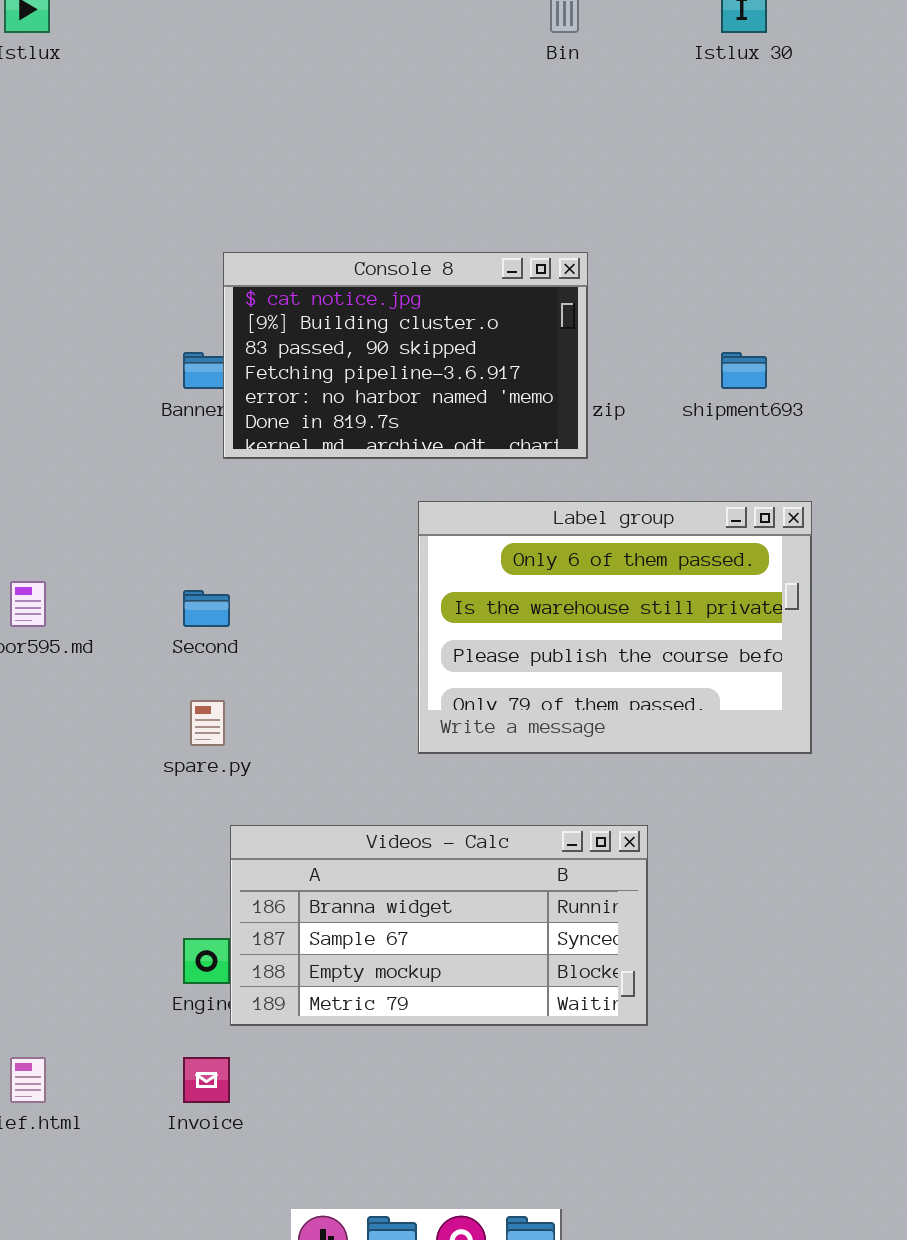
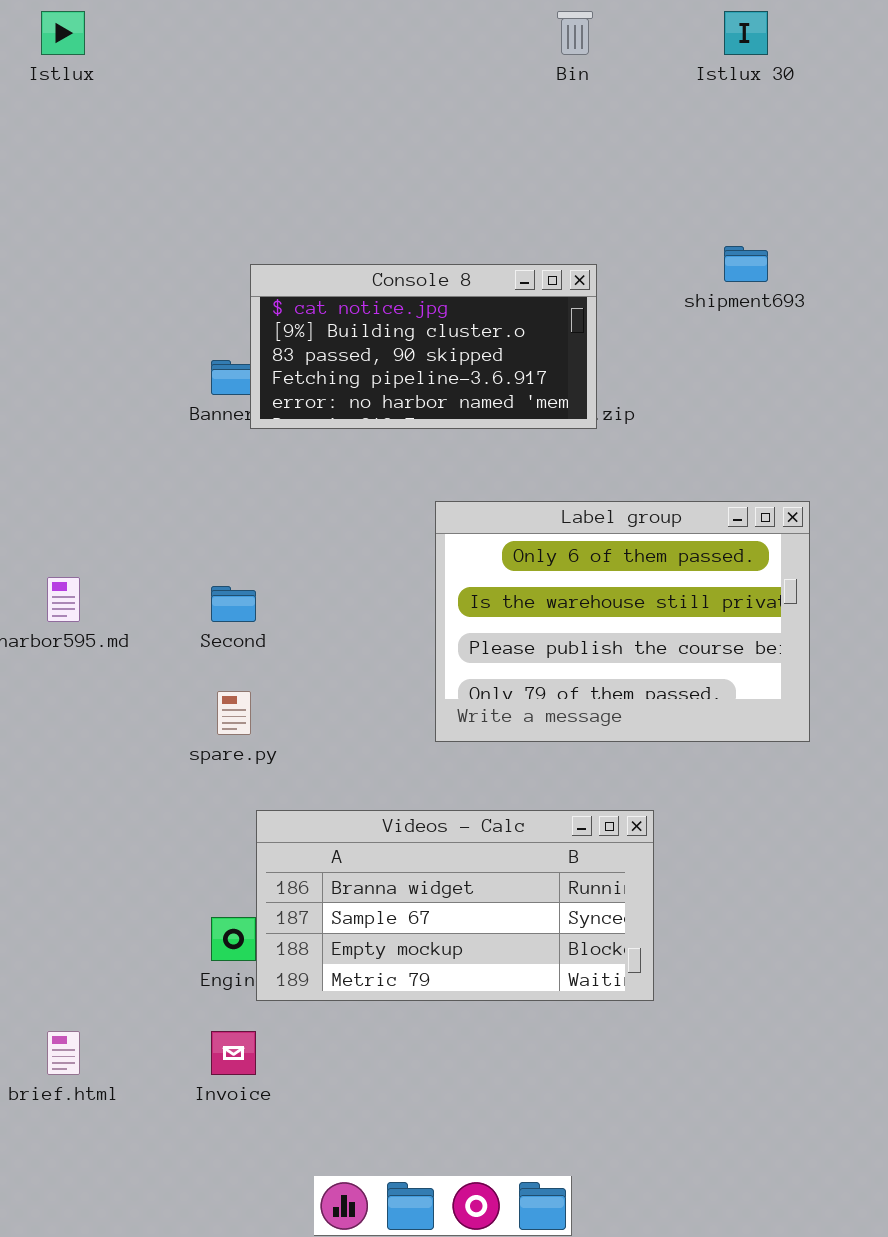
Console 8: [223,252,588,459] -> [250,264,597,429], resized
shipment693: [721,352,767,389] -> [724,246,768,282], moved

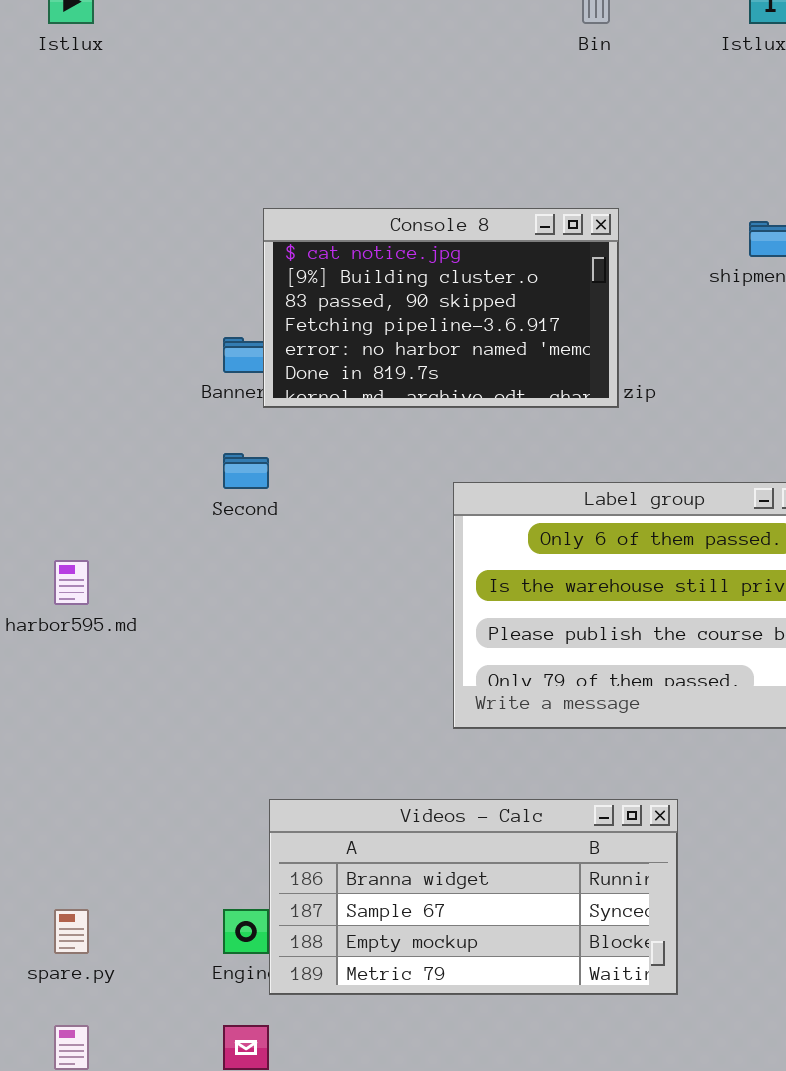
Console 8: [250,264,597,429] -> [263,208,619,408], resized
Second: [211,586,256,622] -> [223,453,269,489], moved
spare.py: [217,691,251,735] -> [54,909,89,954], moved

